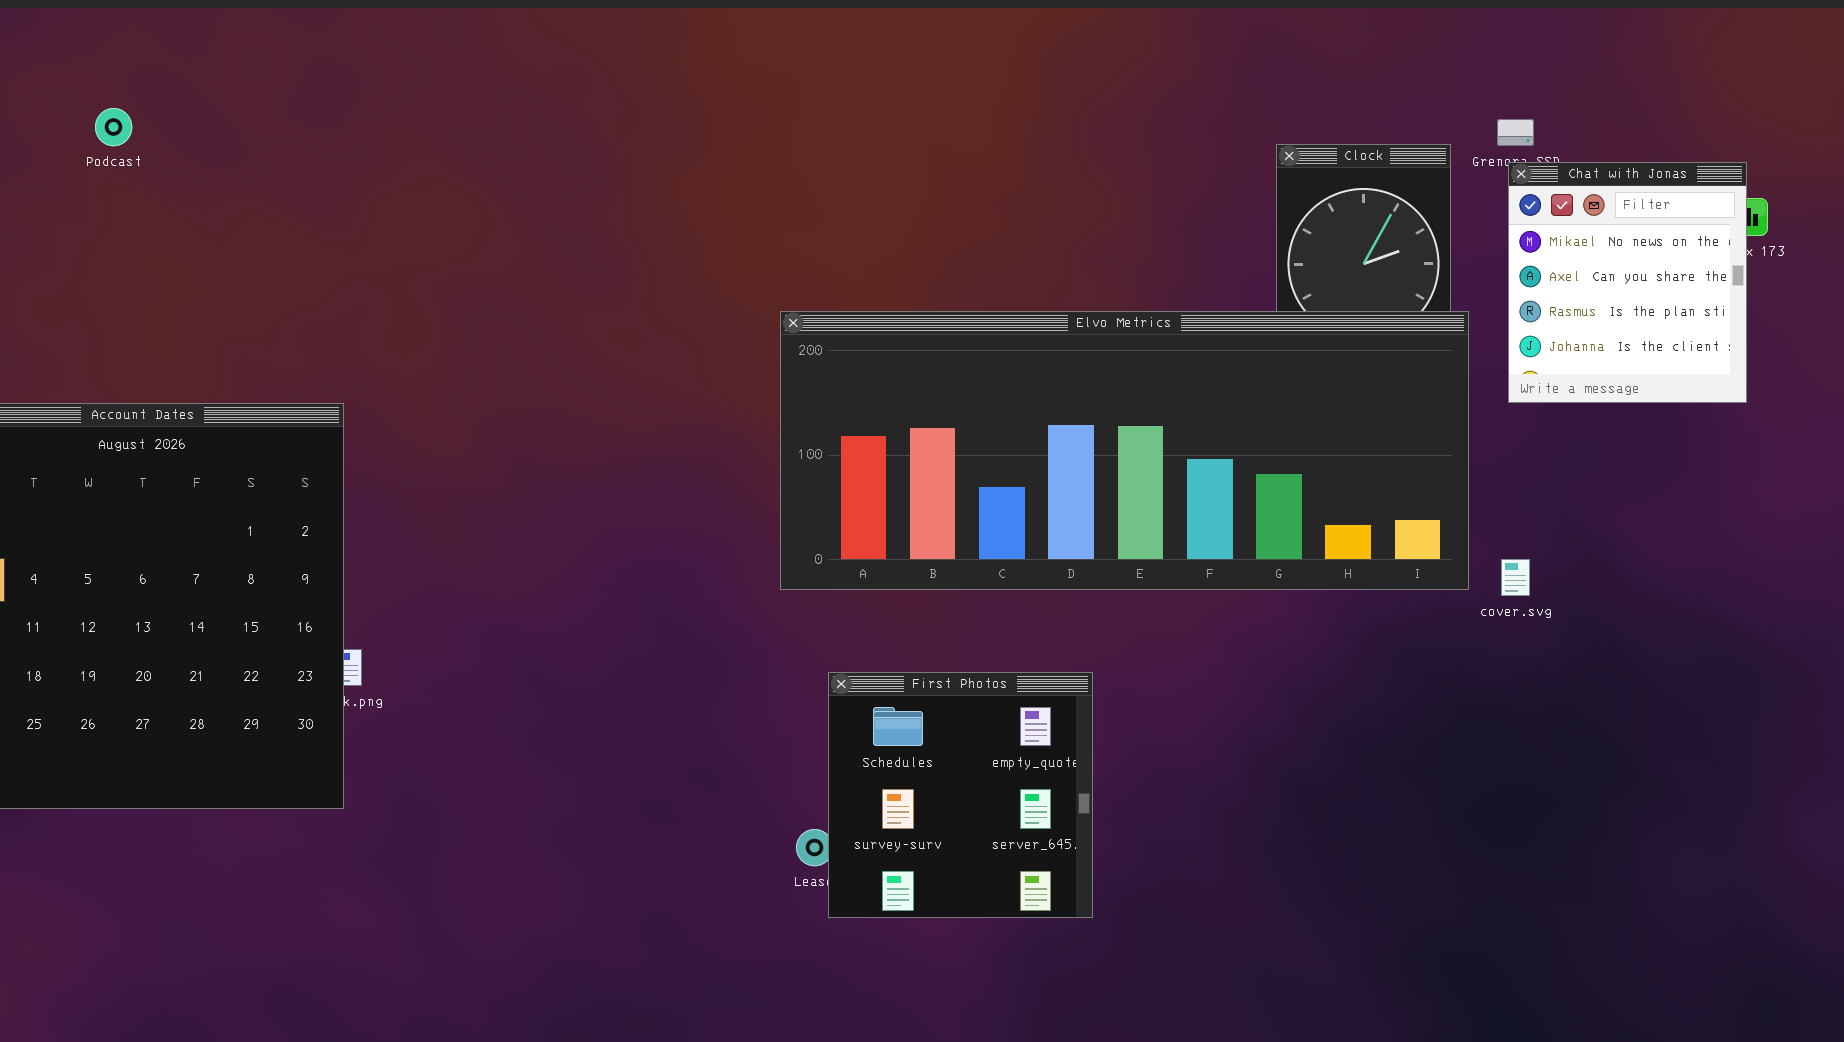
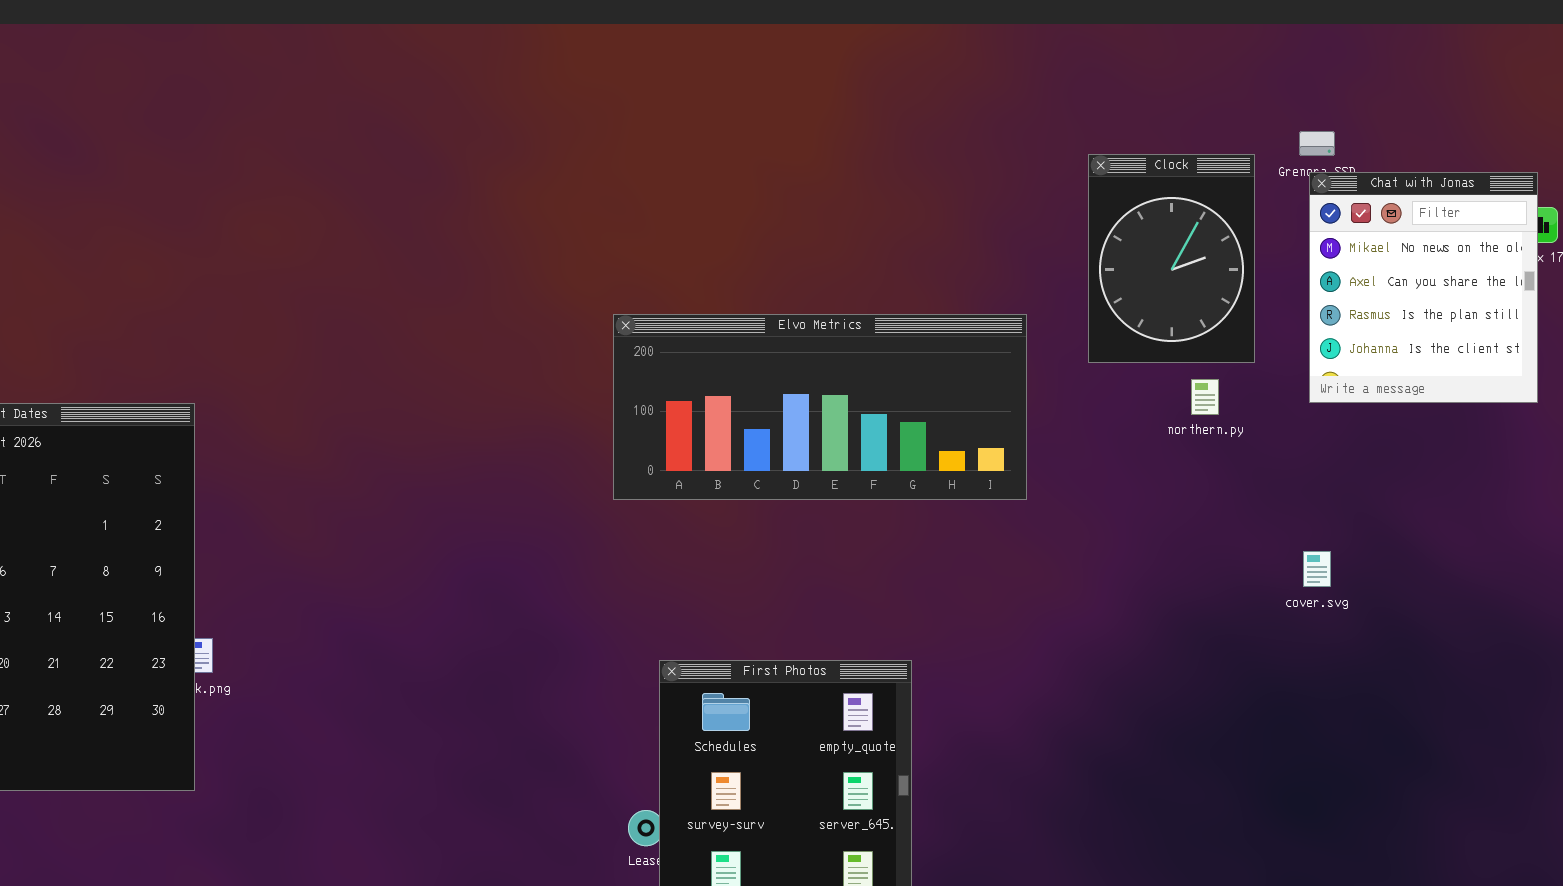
Elvo Metrics: [780,311,1469,590] -> [613,314,1027,500], resized

